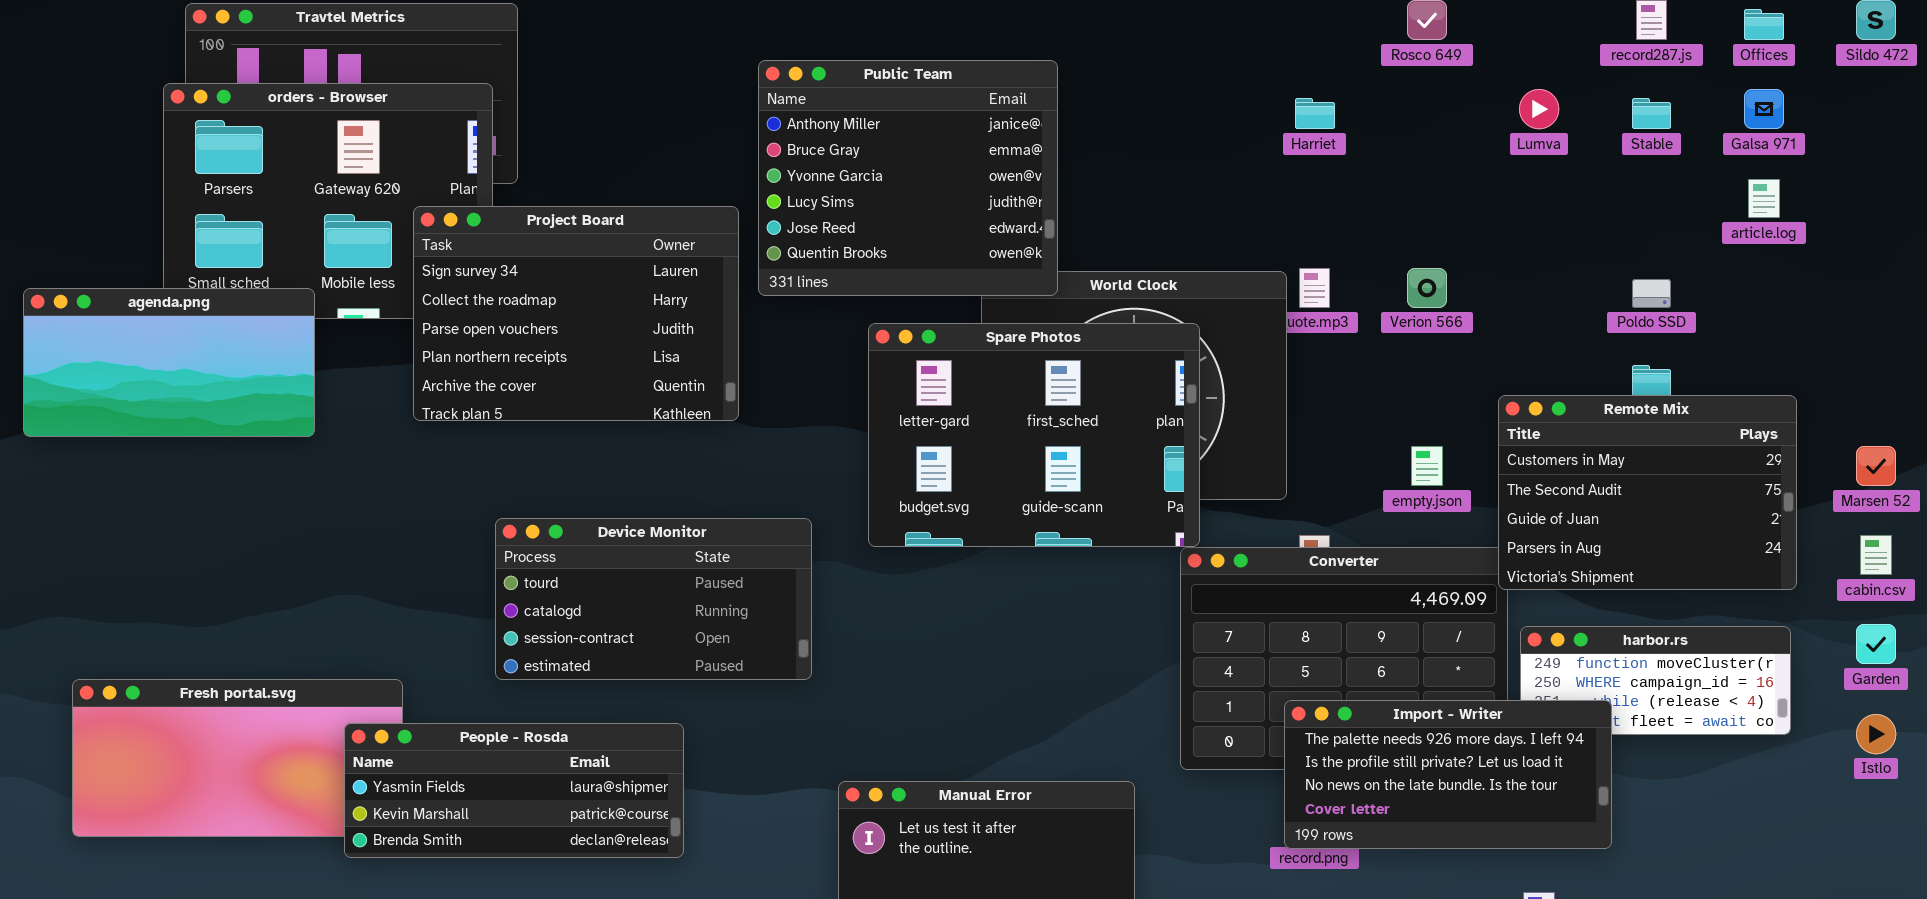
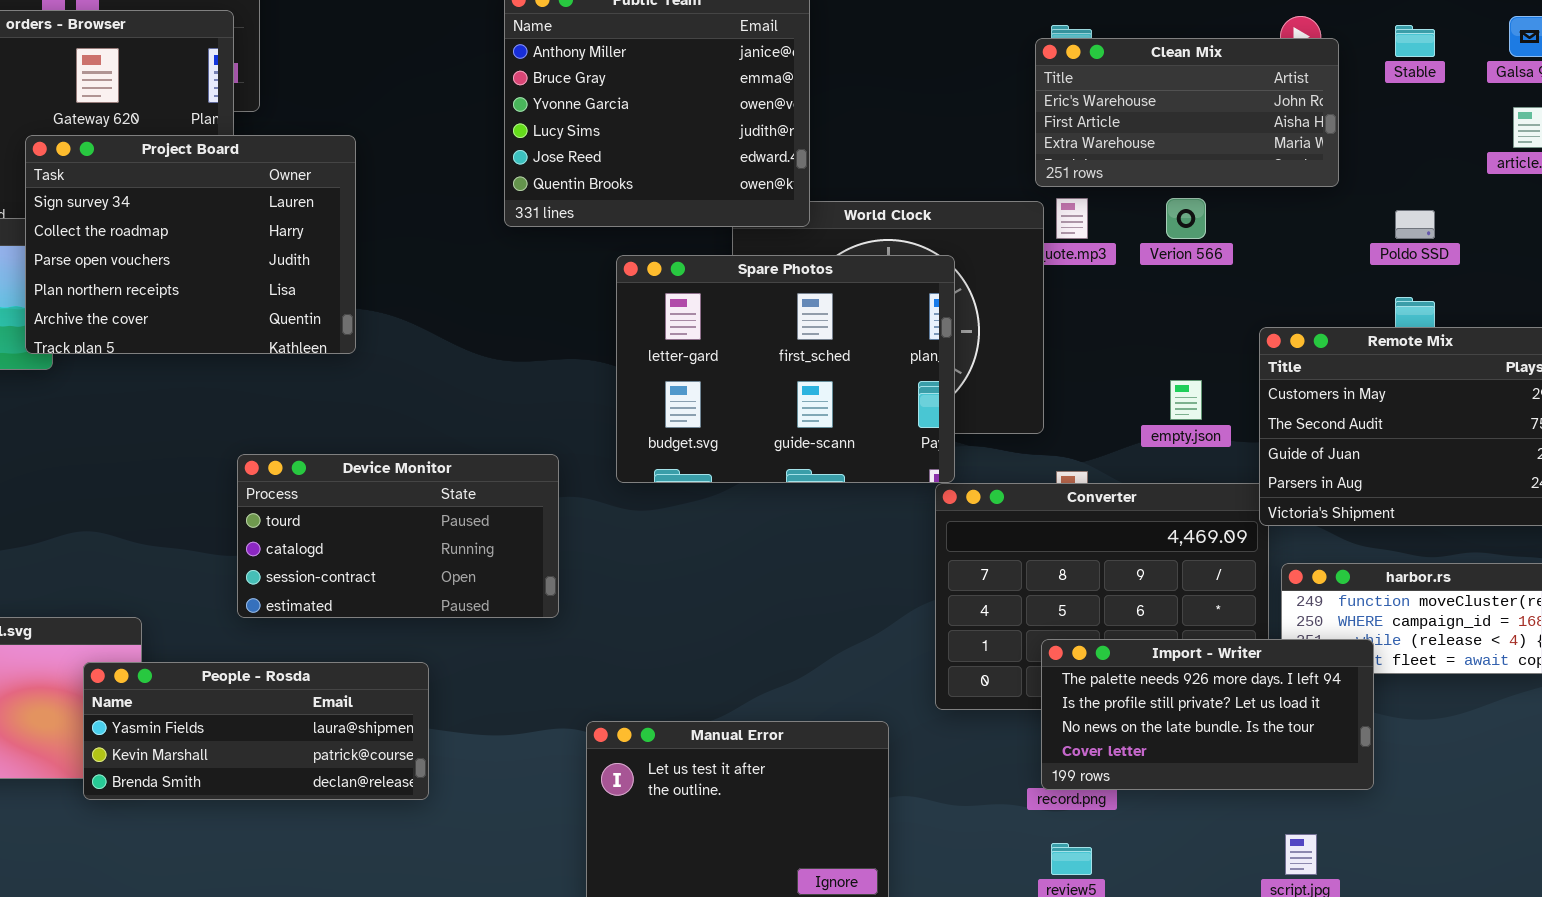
Clean Mix: none -> [1035,38,1339,187], opened
Project Board: [413,206,739,421] -> [25,135,356,354], moved

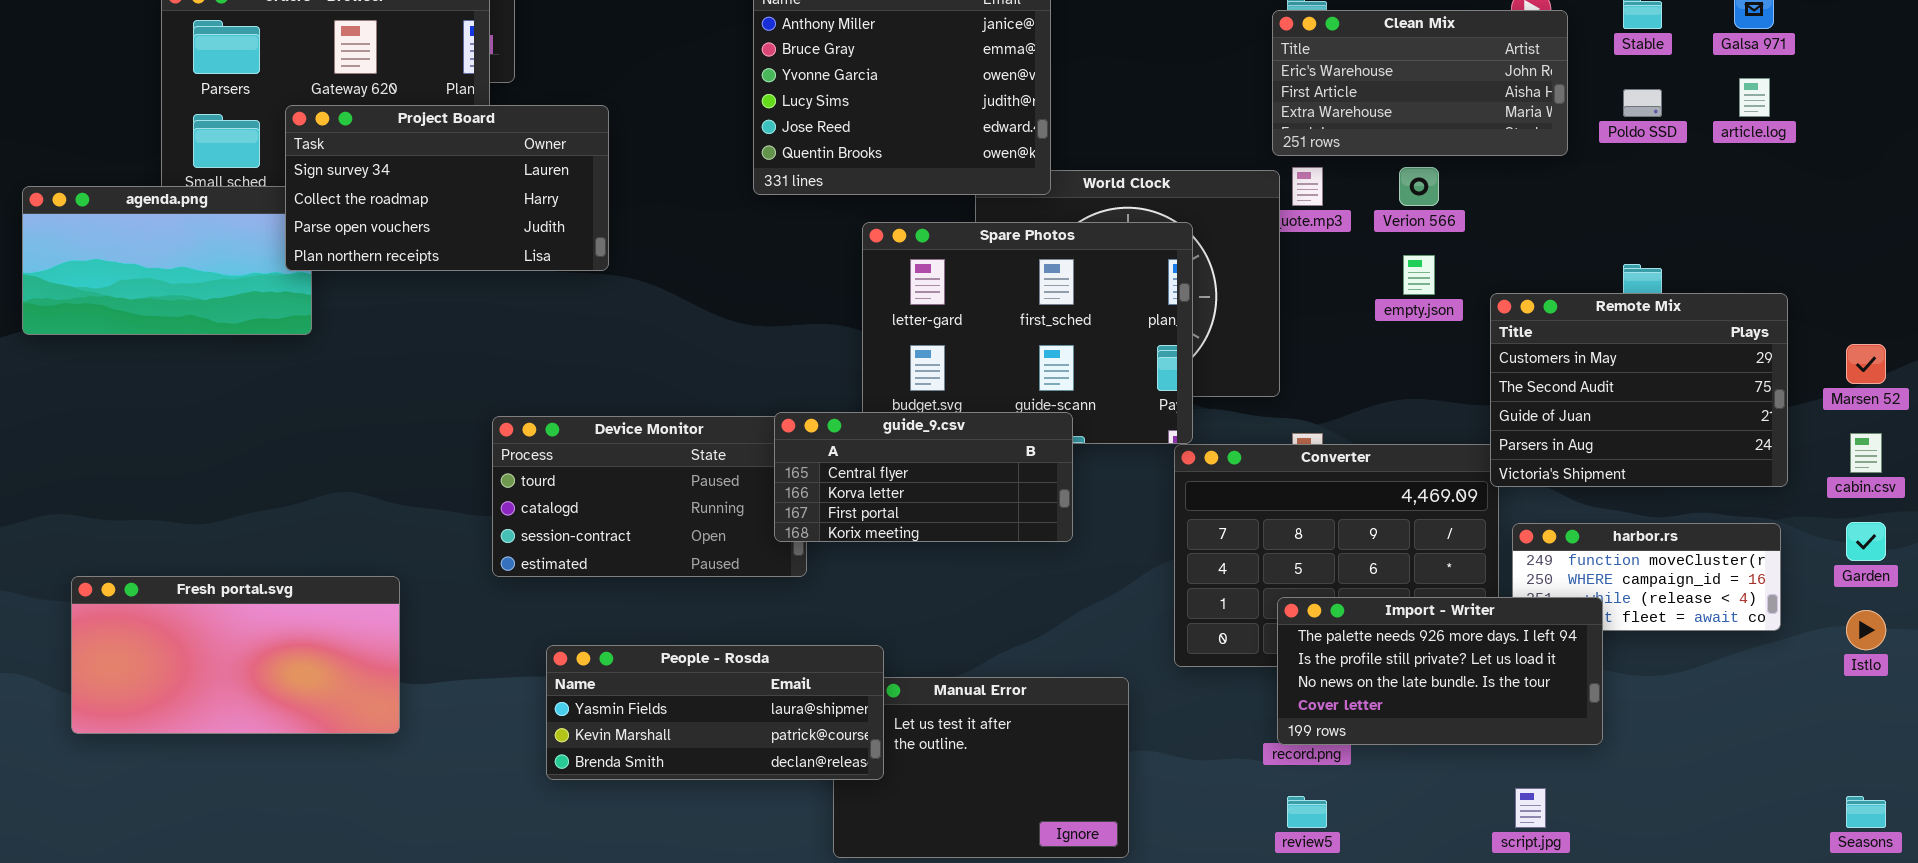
Project Board: [25,135,356,354] -> [285,105,609,271], resized
Poldo SSD: [1395,210,1435,239] -> [1623,89,1662,117], moved
empty.json: [1170,380,1202,420] -> [1403,255,1435,295], moved
guide_9.csv: none -> [774,412,1073,542], opened
People - Rosda: [83,662,429,800] -> [546,645,884,780], moved

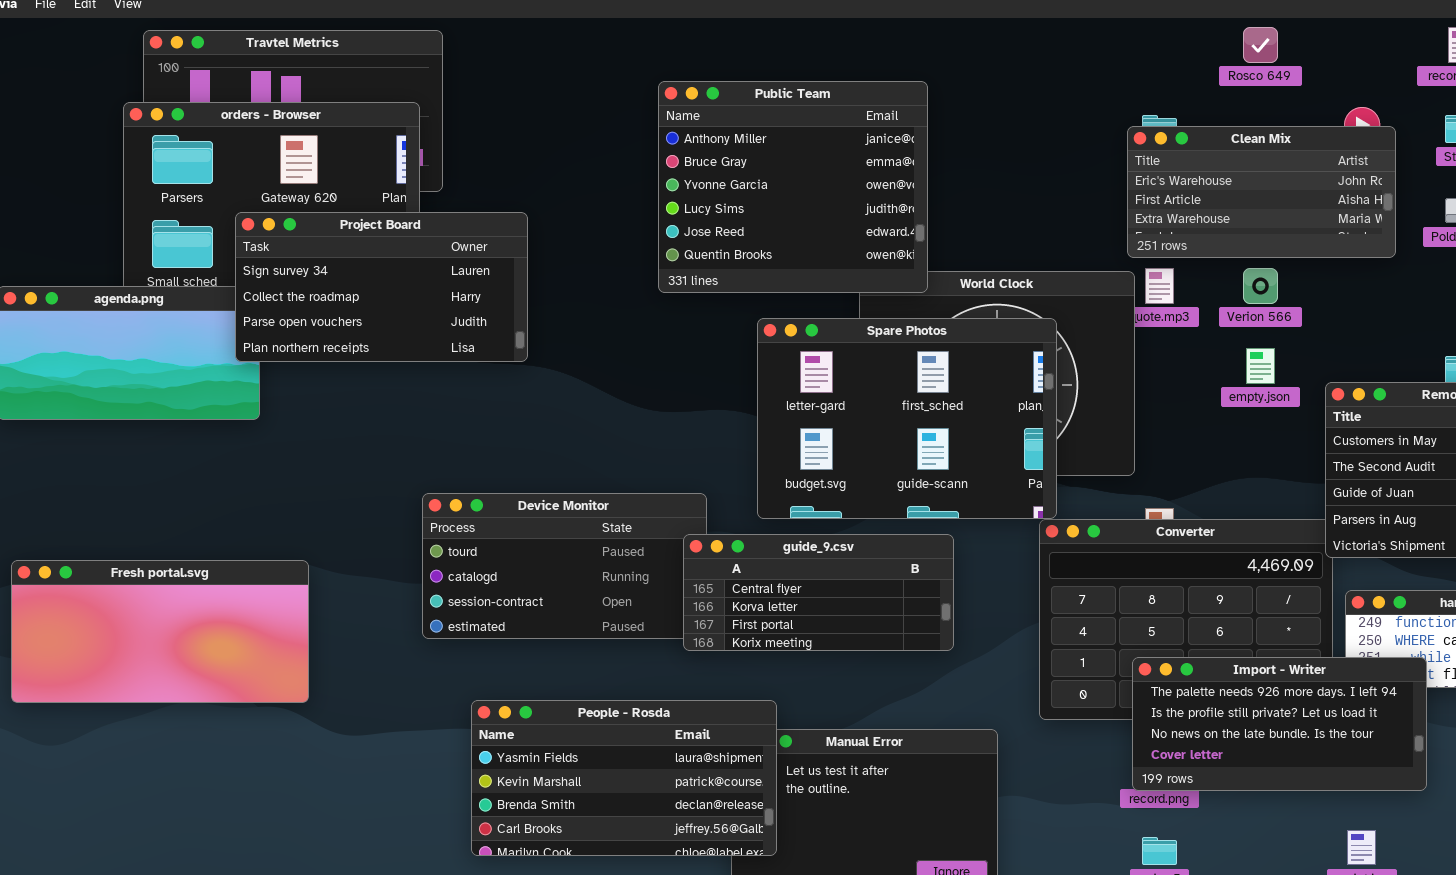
guide_9.csv: [774,412,1073,542] -> [683,534,954,651], moved
Fresh portal.svg: [71,576,400,734] -> [11,560,309,703], moved
People - Rosda: [546,645,884,780] -> [471,700,777,856], resized

